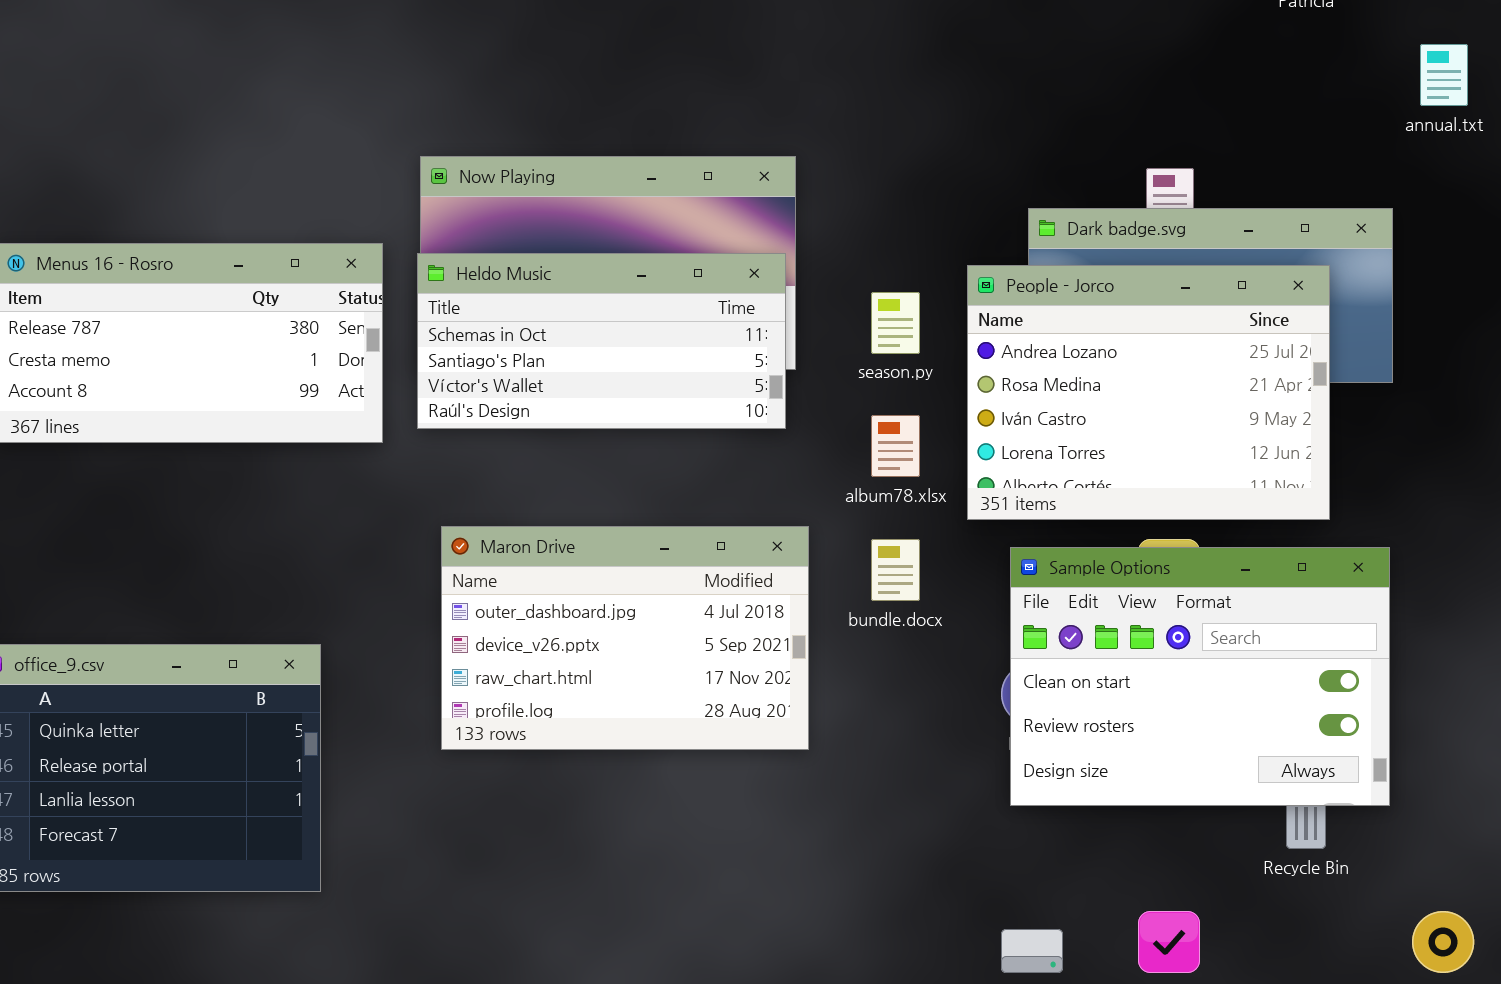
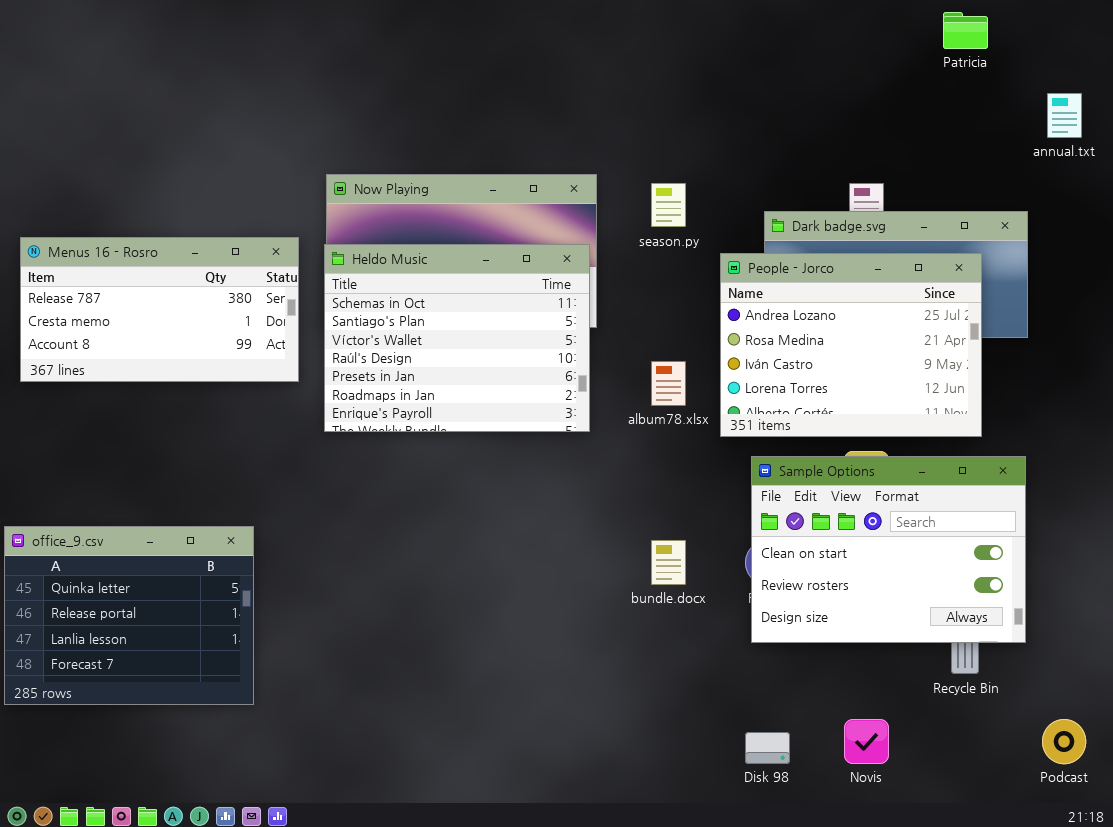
Heldo Music: [417,253,786,429] -> [324,244,590,432], resized
season.py: [871,292,920,354] -> [651,183,686,227], moved
Maron Drive: [441,526,809,750] -> none, closed
bundle.docx: [871,539,920,601] -> [651,540,686,585], moved

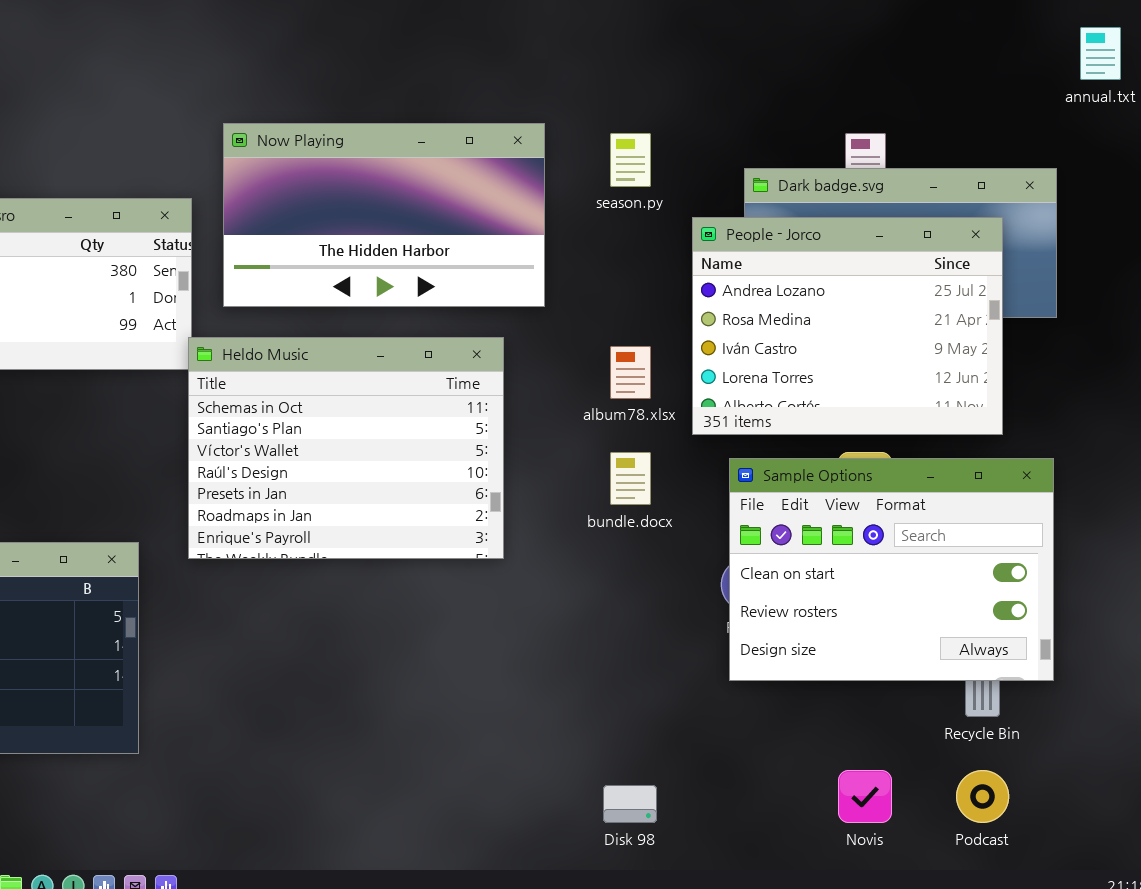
Heldo Music: [324,244,590,432] -> [188,337,504,559], moved
bundle.docx: [651,540,686,585] -> [610,452,651,505], moved
Podcast: [1042,719,1086,764] -> [956,770,1009,823], moved
Disk 98: [745,732,790,764] -> [603,785,657,823], moved

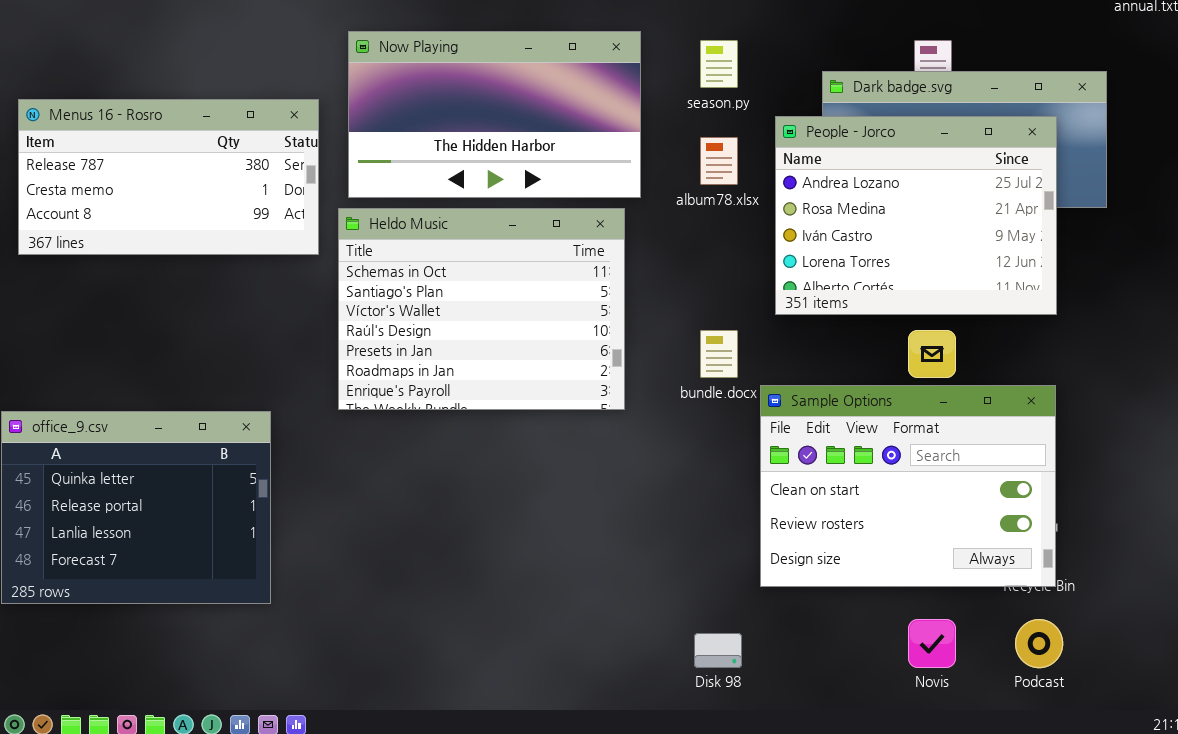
Heldo Music: [188,337,504,559] -> [338,208,625,410], moved
album78.xlsx: [610,346,651,399] -> [700,137,738,185], moved
Sample Options: [729,458,1054,681] -> [760,385,1056,587], moved

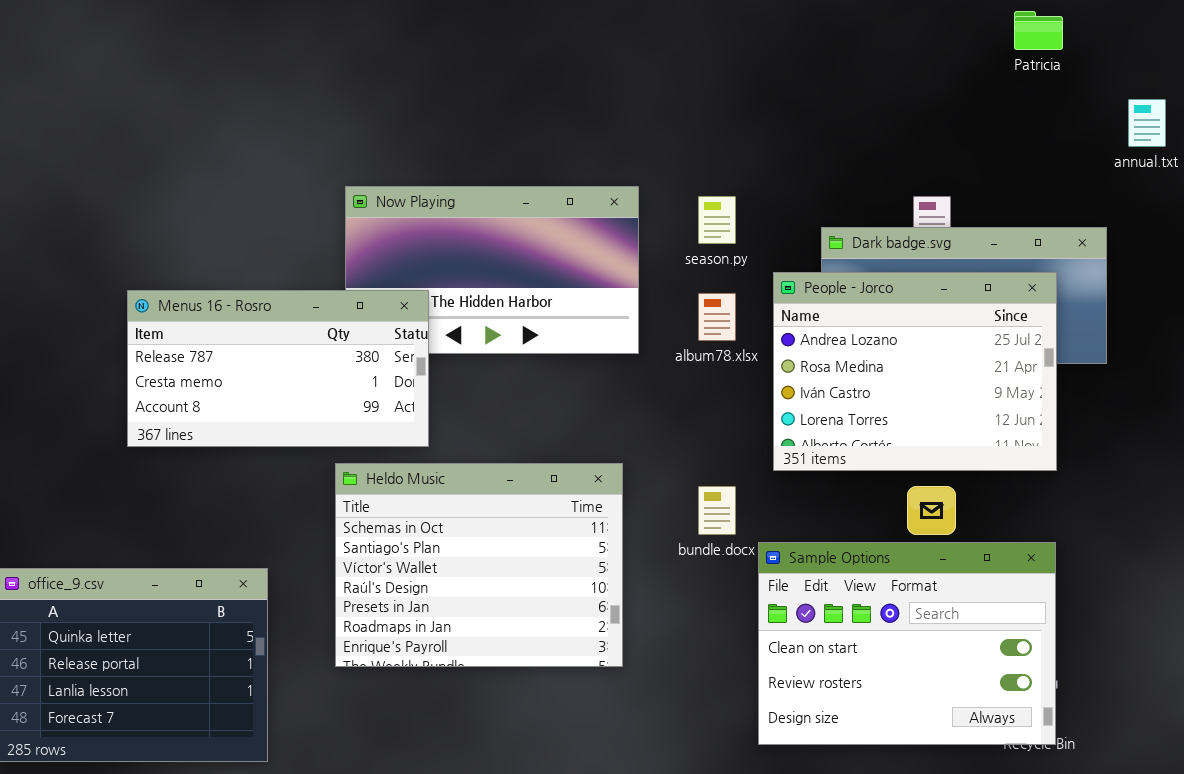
Menus 16 - Rosro: [18,99,319,255] -> [127,290,429,447], moved
Heldo Music: [338,208,625,410] -> [335,463,623,667], moved

